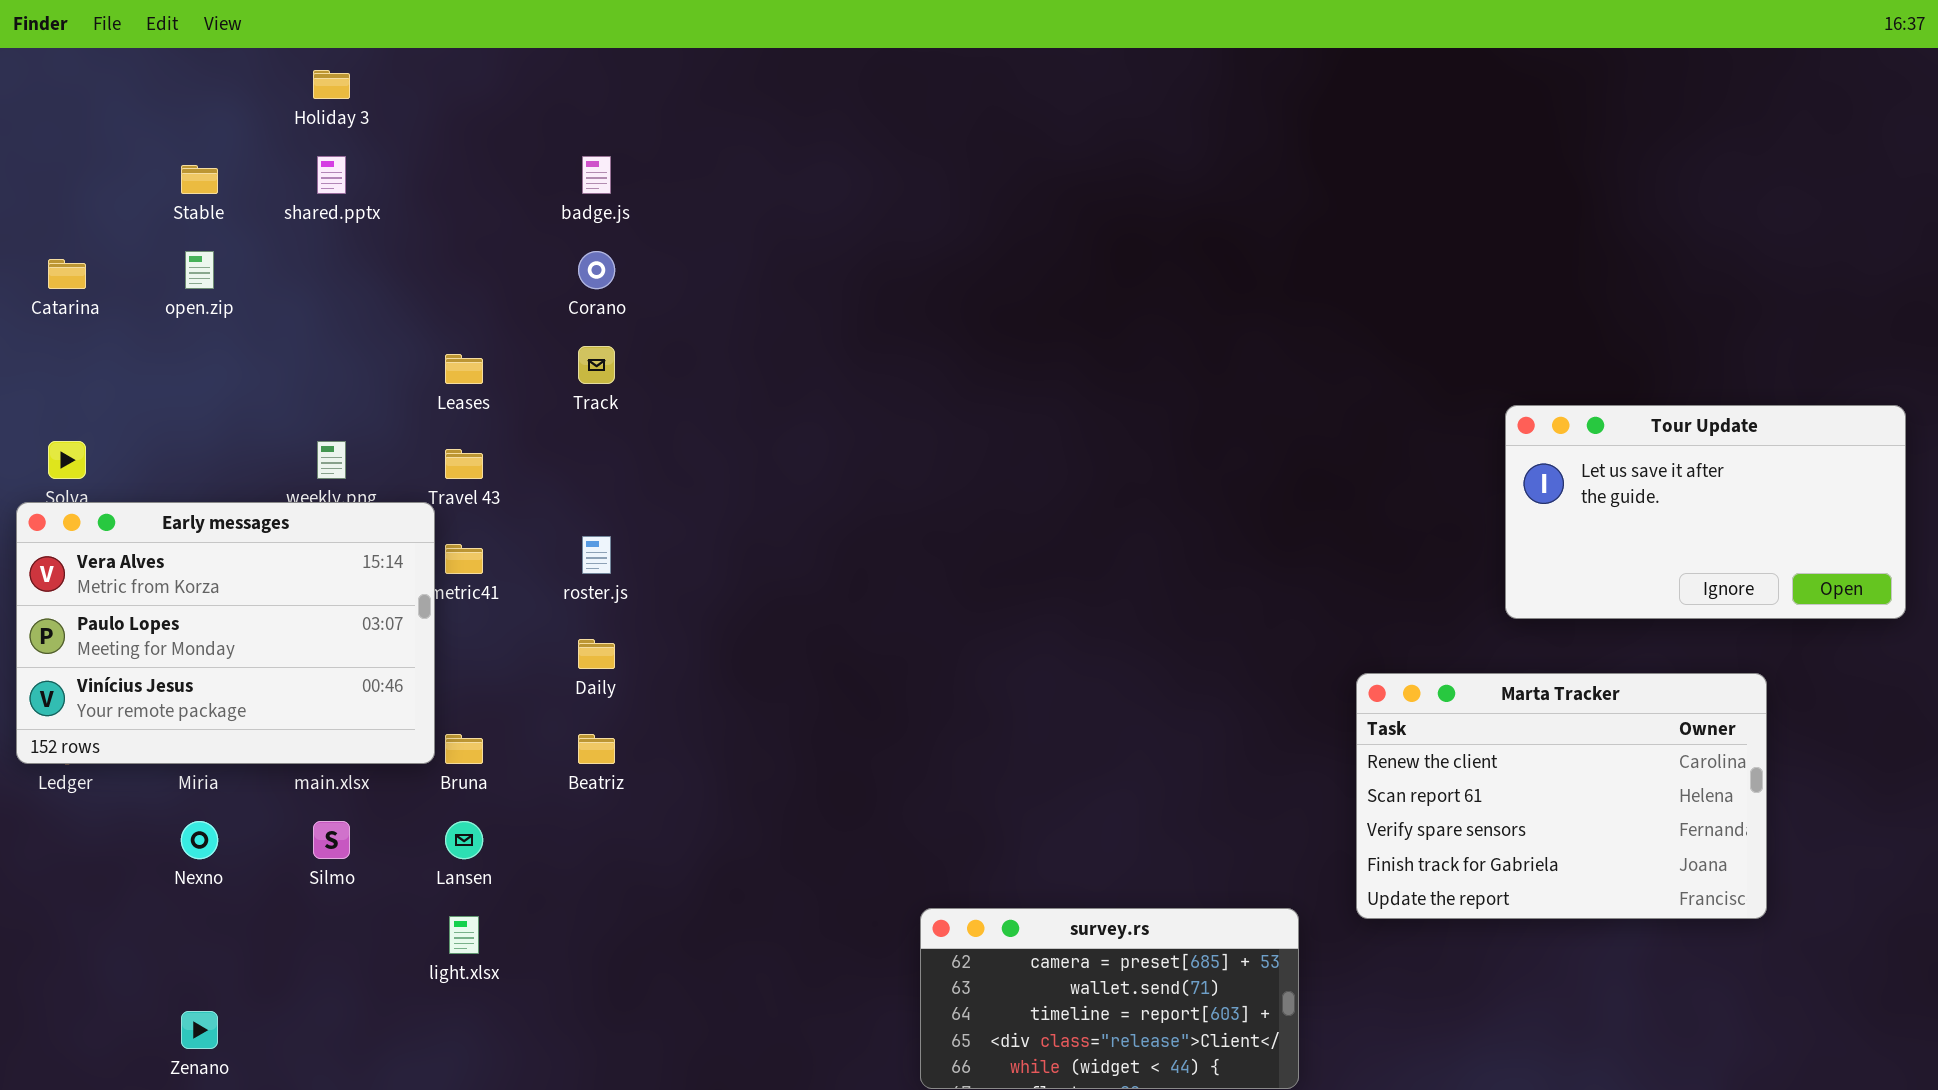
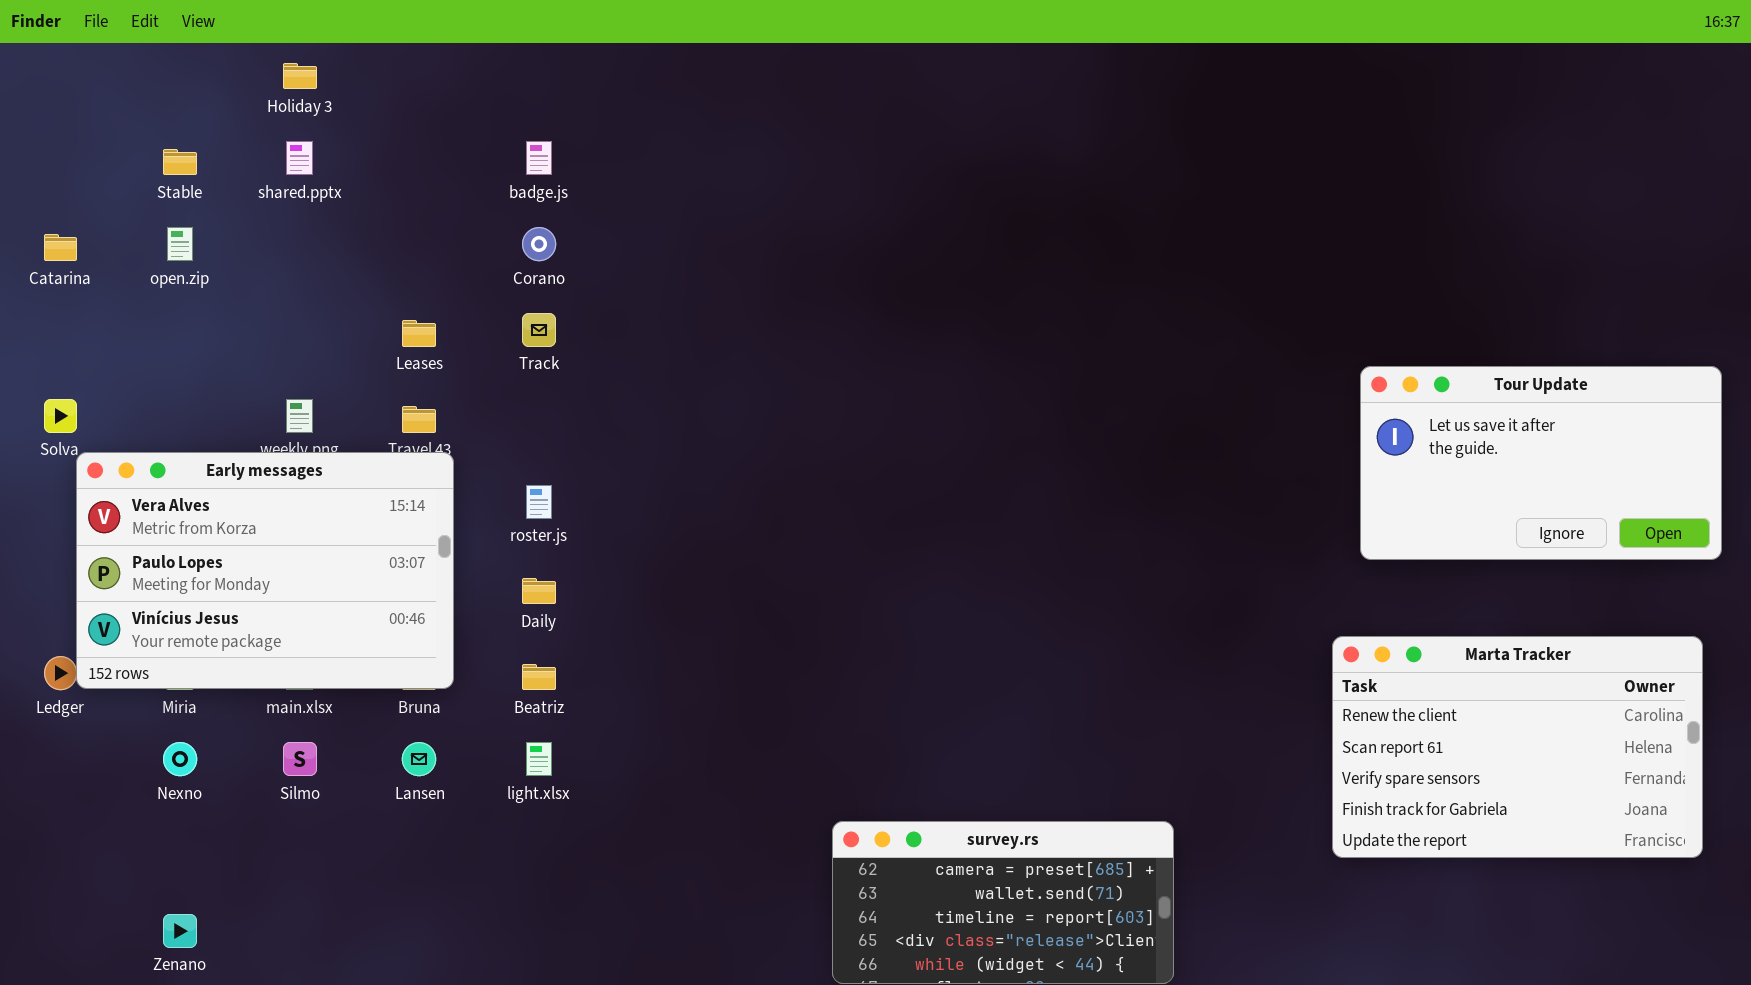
Early messages: [16,502,435,764] -> [76,452,454,689], moved
Marta Tracker: [1356,673,1767,919] -> [1332,636,1703,858], moved
light.xlsx: [449,916,479,954] -> [526,742,552,776], moved

